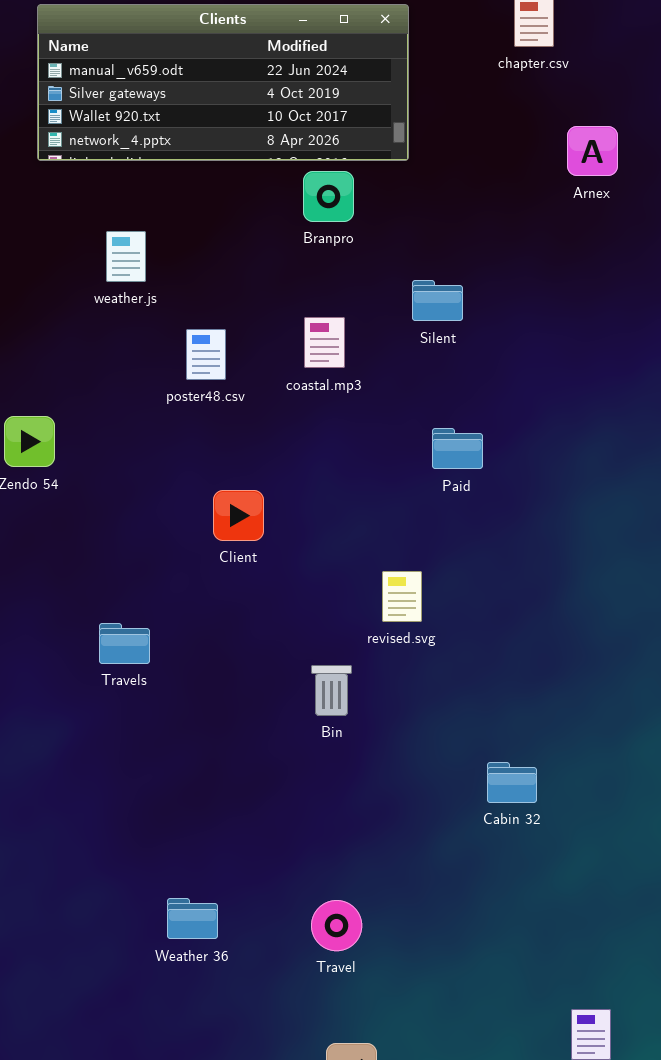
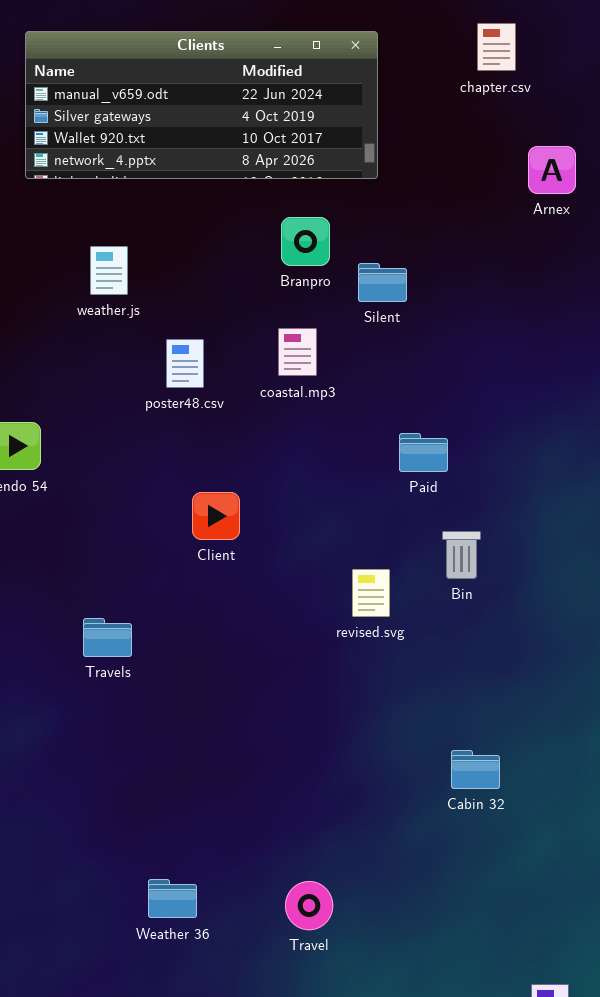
Branpro: [303,171,354,222] -> [281,217,330,266], moved
Silent: [412,280,463,321] -> [358,263,407,302], moved
Bin: [311,665,352,716] -> [442,531,481,579], moved

